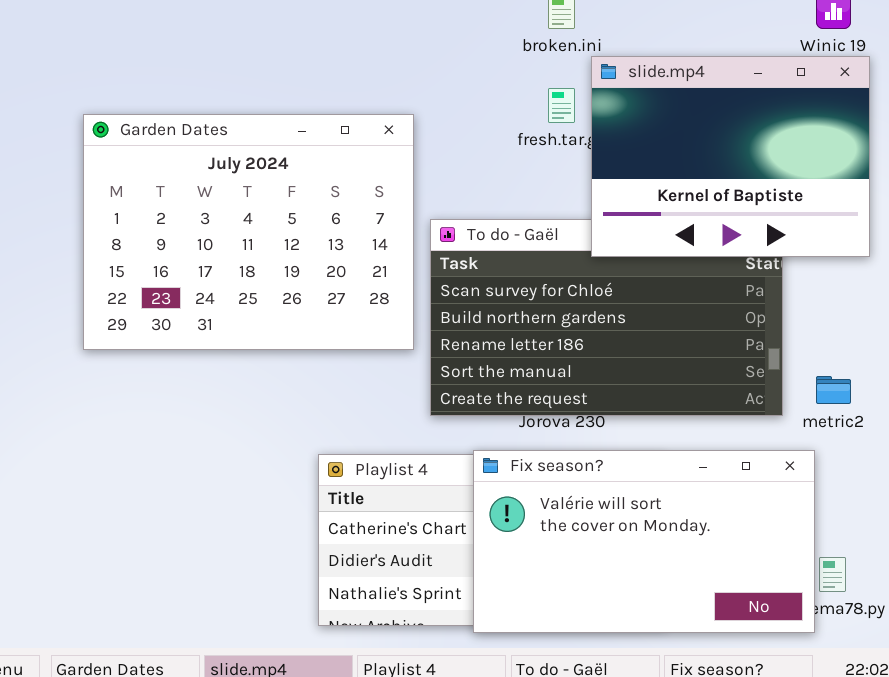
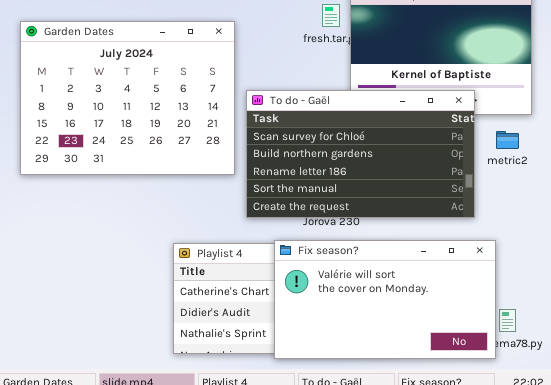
To do - Gaël: [430,219,783,416] -> [246,90,475,218], raised
metric2: [816,376,851,404] -> [496,131,519,149], moved

